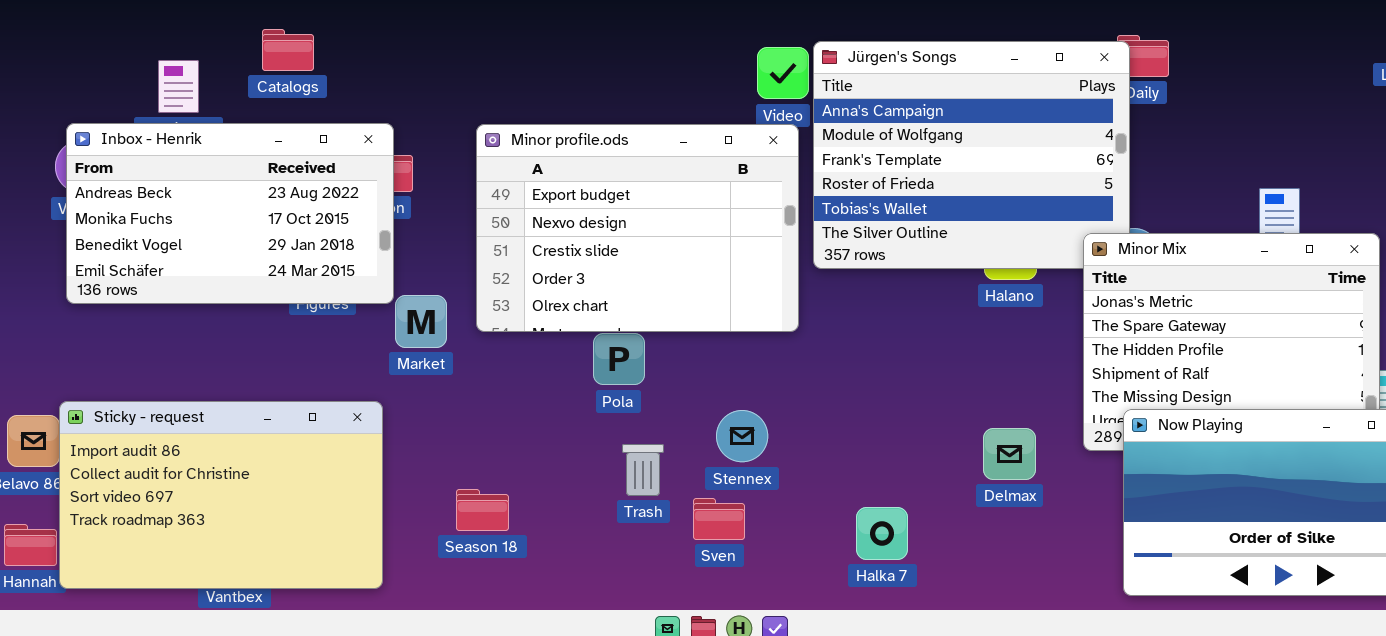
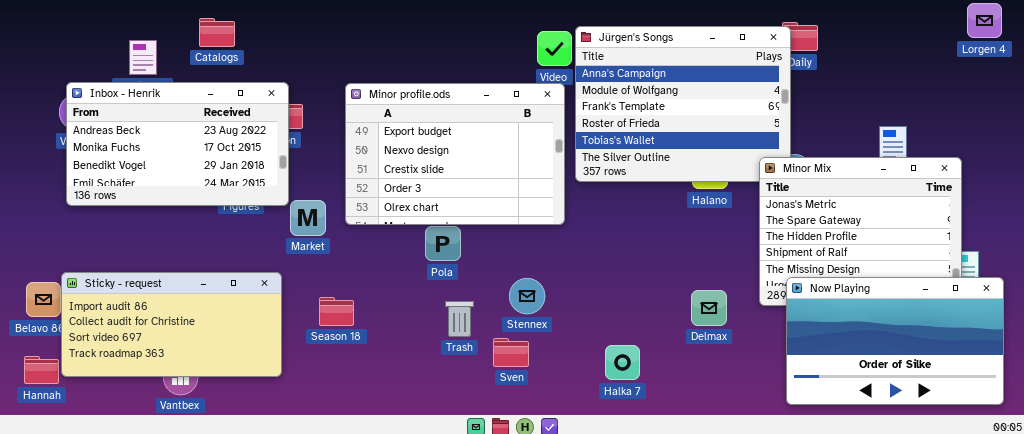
Sticky - request: [59,401,383,589] -> [61,272,282,377], resized
Season 18: [456,489,509,531] -> [319,297,354,326], moved

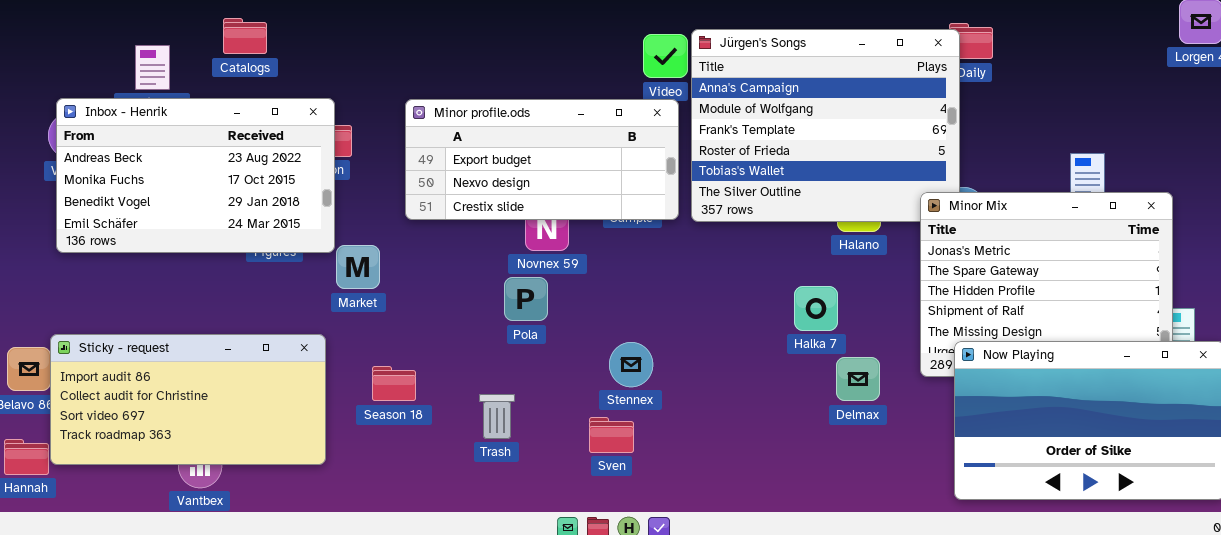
Minor profile.ods: [345,83,565,225] -> [405,99,679,220], resized
Trash: [445,301,474,337] -> [479,394,515,439], moved
Halka 7: [605,345,640,380] -> [794,286,838,331], moved

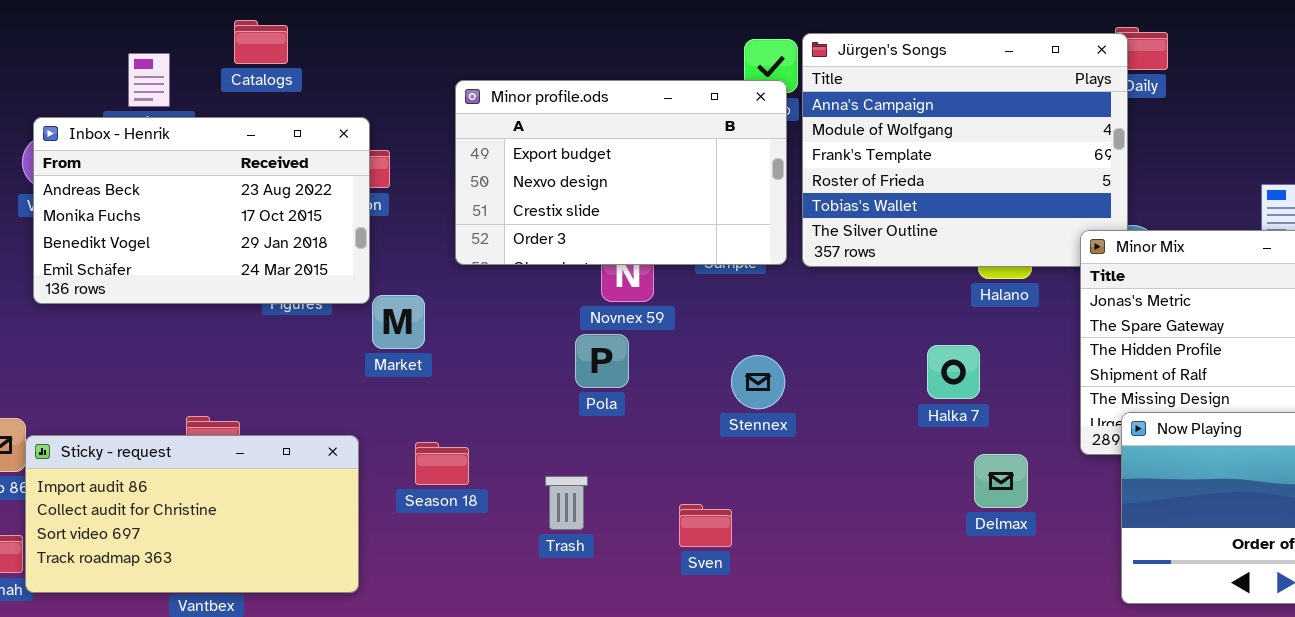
Minor profile.ods: [405,99,679,220] -> [455,80,787,265], resized
Sticky - request: [50,334,326,465] -> [25,435,359,593], moved
Stennex: [609,342,653,387] -> [731,355,785,409], moved
Delmax: [836,357,880,401] -> [974,454,1028,508], moved

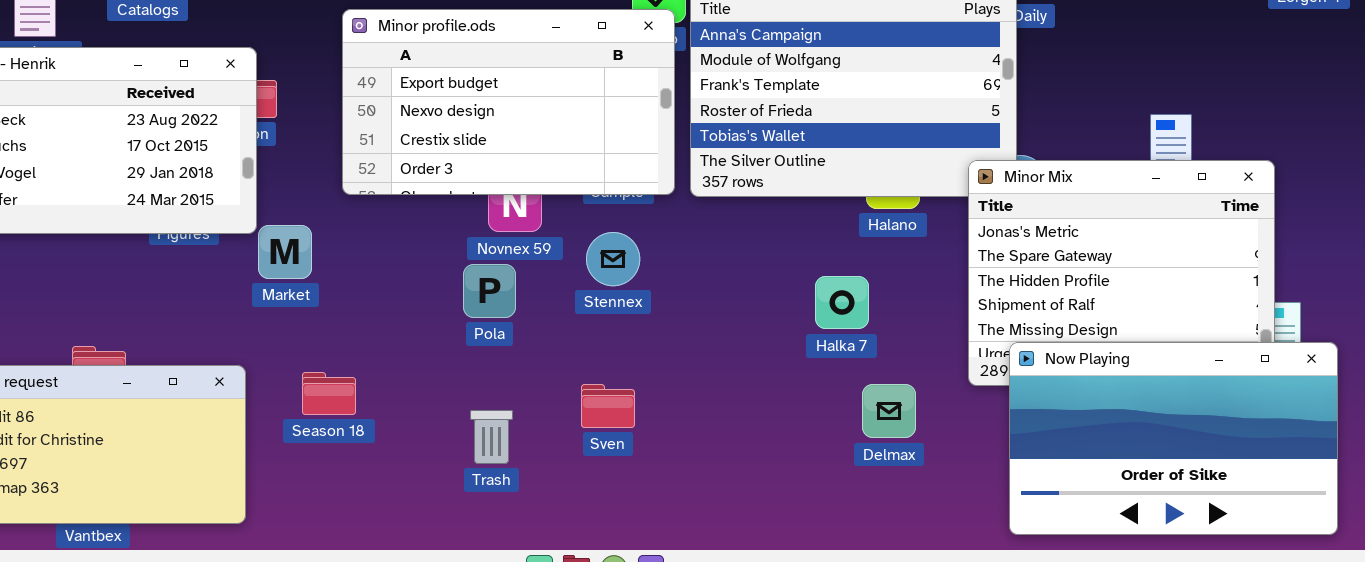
Stennex: [731,355,785,409] -> [586,232,640,286], moved
Trash: [545,476,588,530] -> [470,410,513,464], moved
Sven: [679,504,732,547] -> [581,384,635,428], moved

